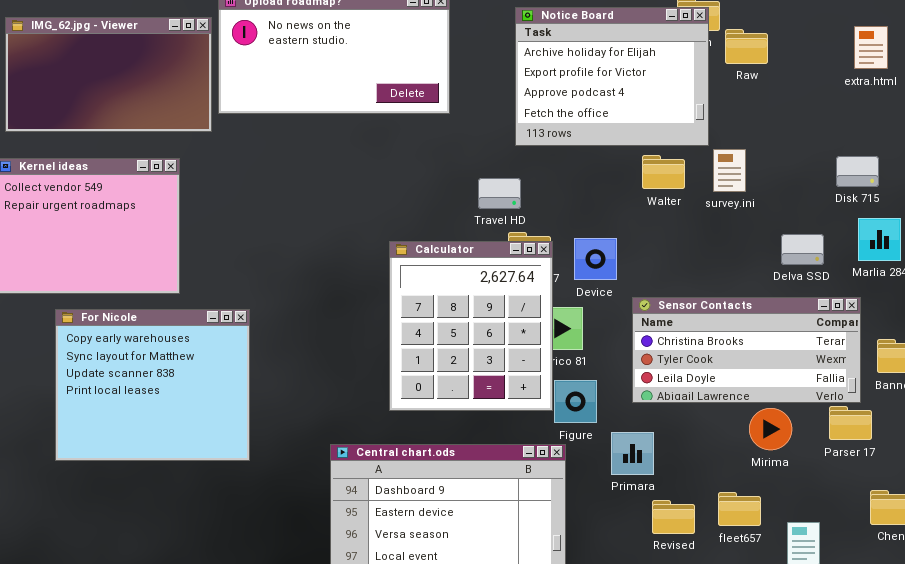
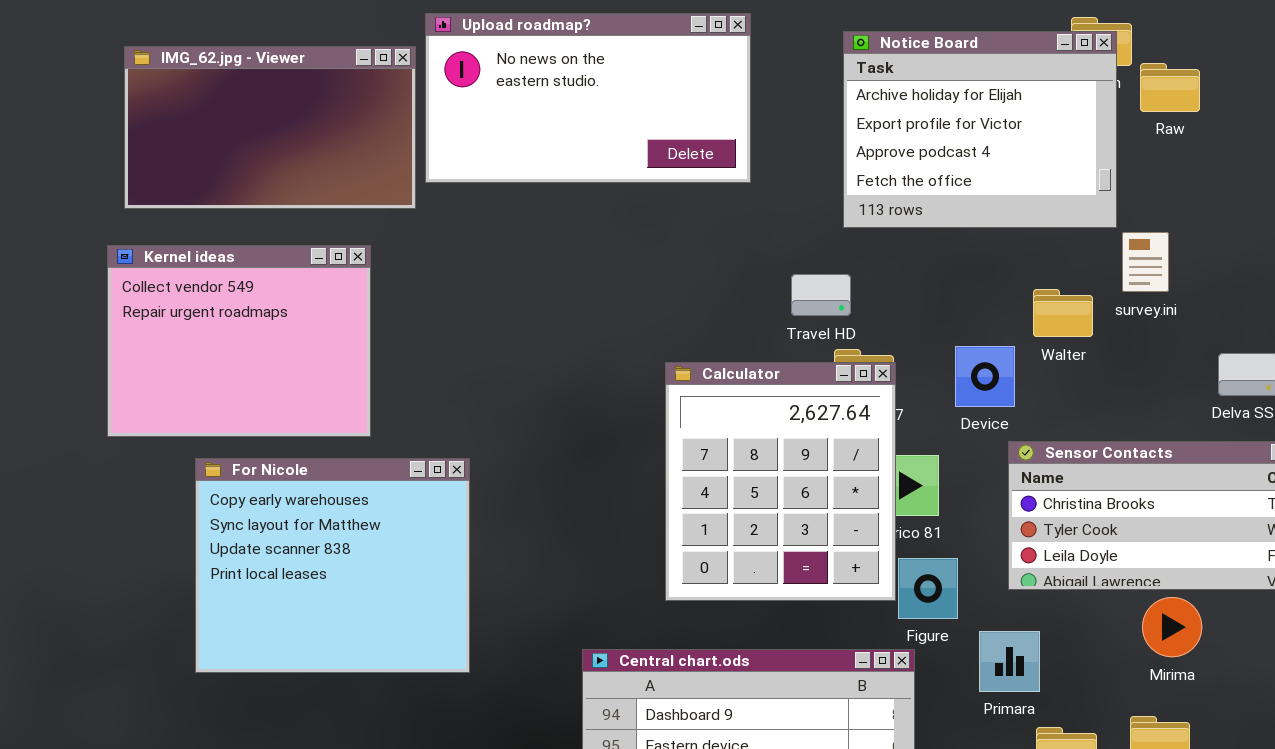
Walter: [642,155,685,189] -> [1033,289,1093,337], moved
Device: [574,238,617,280] -> [955,346,1015,407], moved
Mirima: [749,408,792,450] -> [1142,597,1202,657], moved

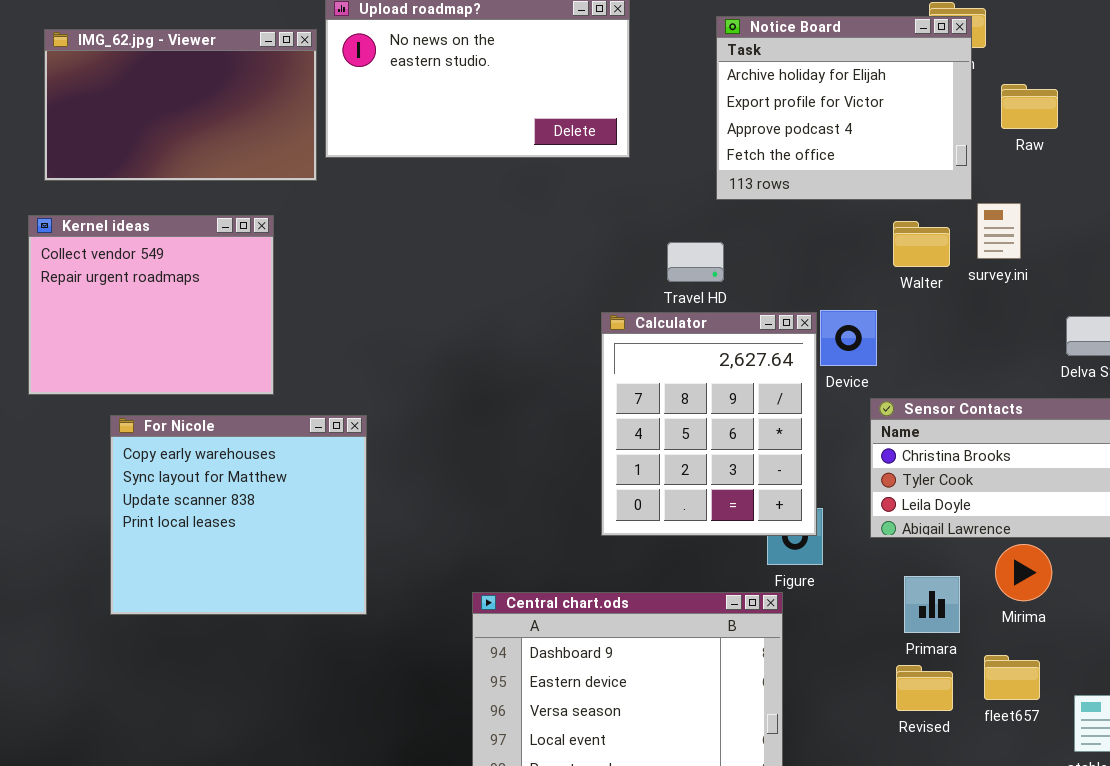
Raw: [1140,63,1200,112] -> [1001,84,1058,129], moved
Walter: [1033,289,1093,337] -> [893,221,950,267], moved
Calculator: [665,362,896,601] -> [601,312,817,536], moved
Primara: [979,631,1040,692] -> [904,576,960,633], moved

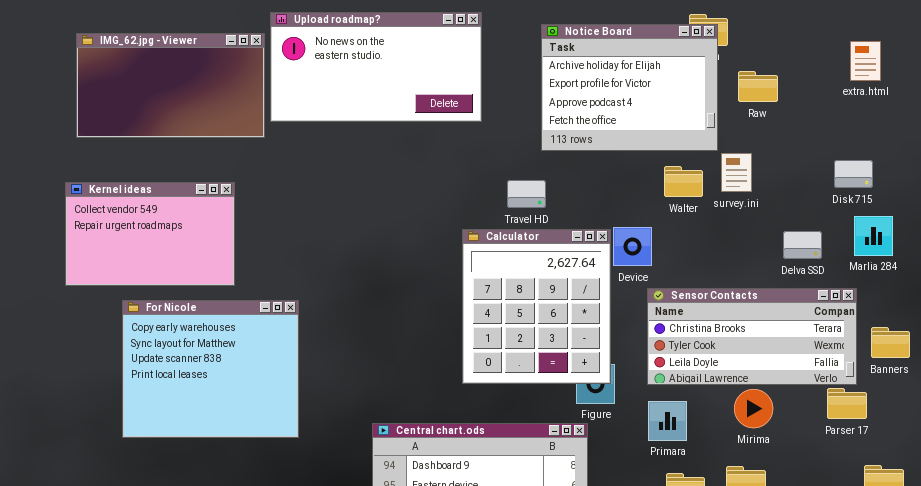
Kernel ideas: [28,215,274,395] -> [65,182,235,286], resized
Primara: [904,576,960,633] -> [648,401,687,441], moved

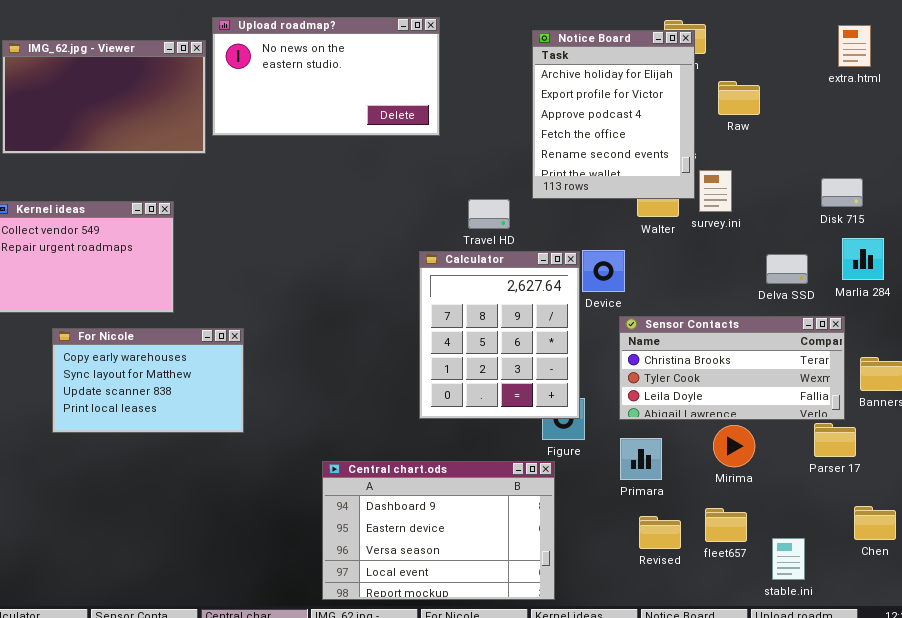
Notice Board: [541,24,718,151] -> [532,30,695,199], resized
extra.html: [850,41,881,81] -> [838,25,871,67], moved
For Nicole: [122,300,299,438] -> [52,328,244,433], resized

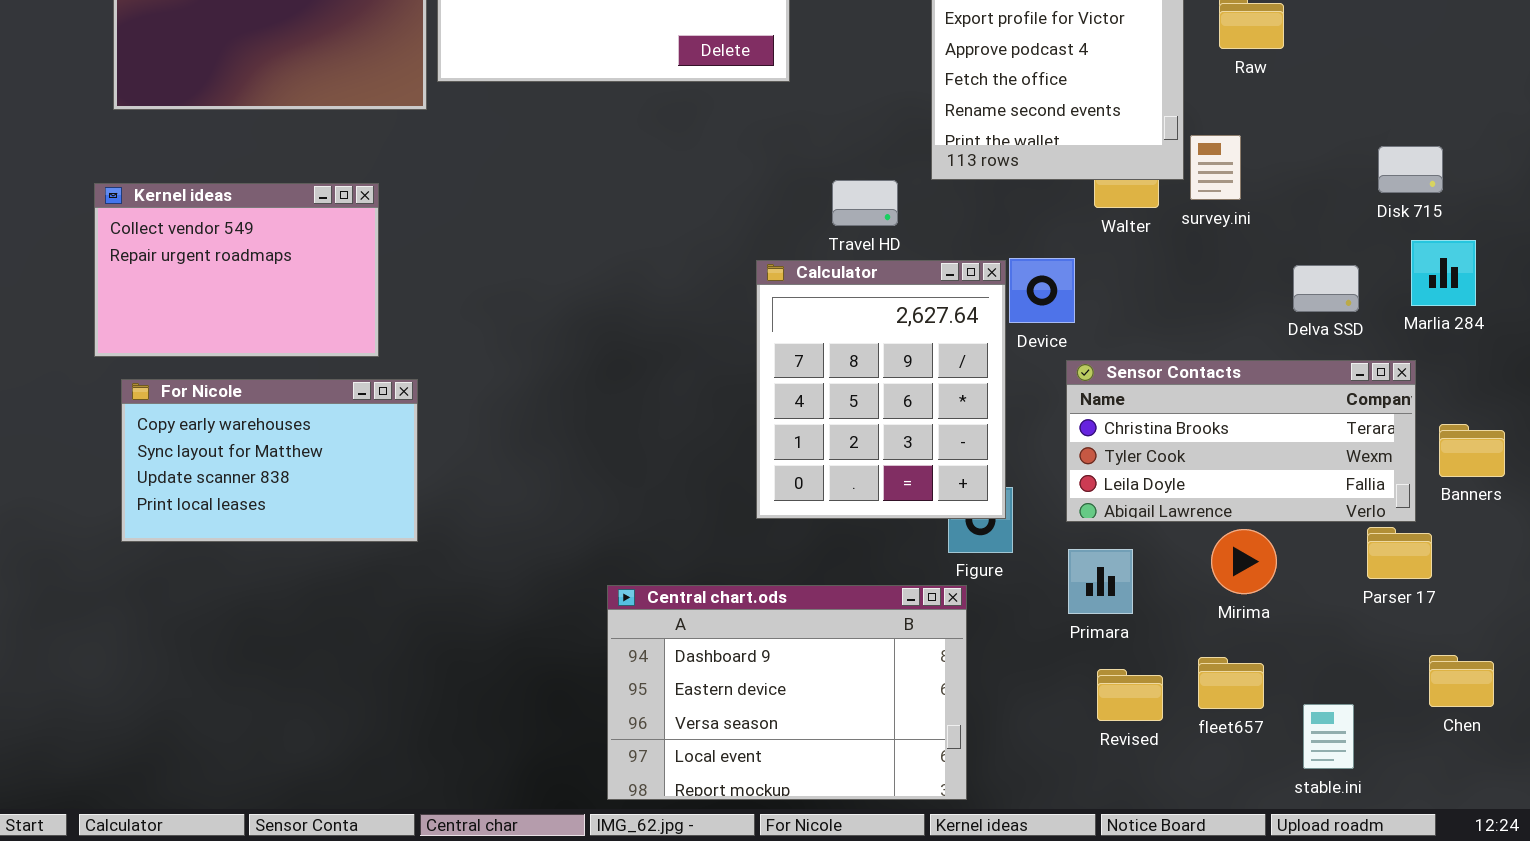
For Nicole: [52,328,244,433] -> [121,379,418,542], moved

